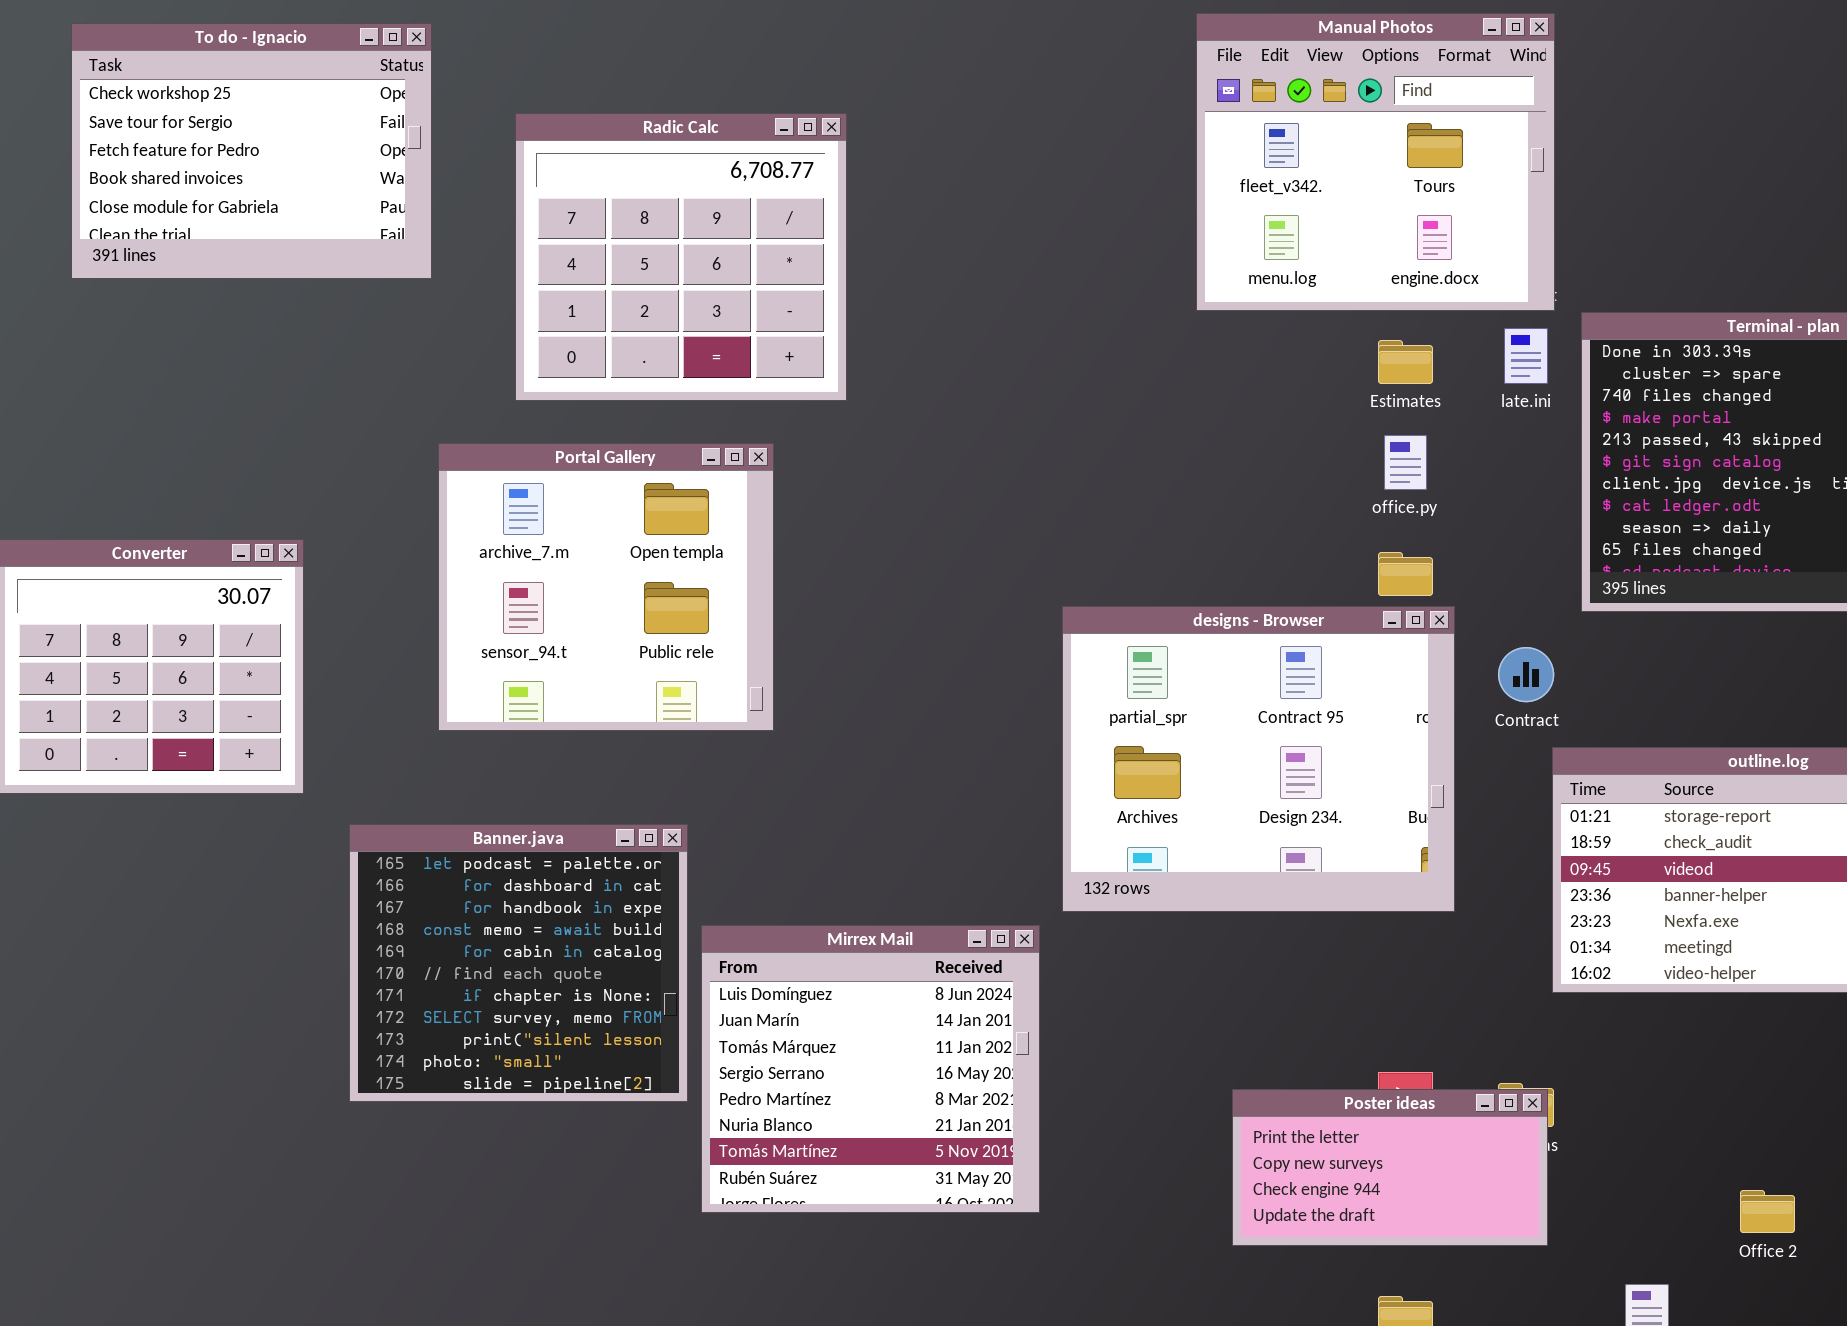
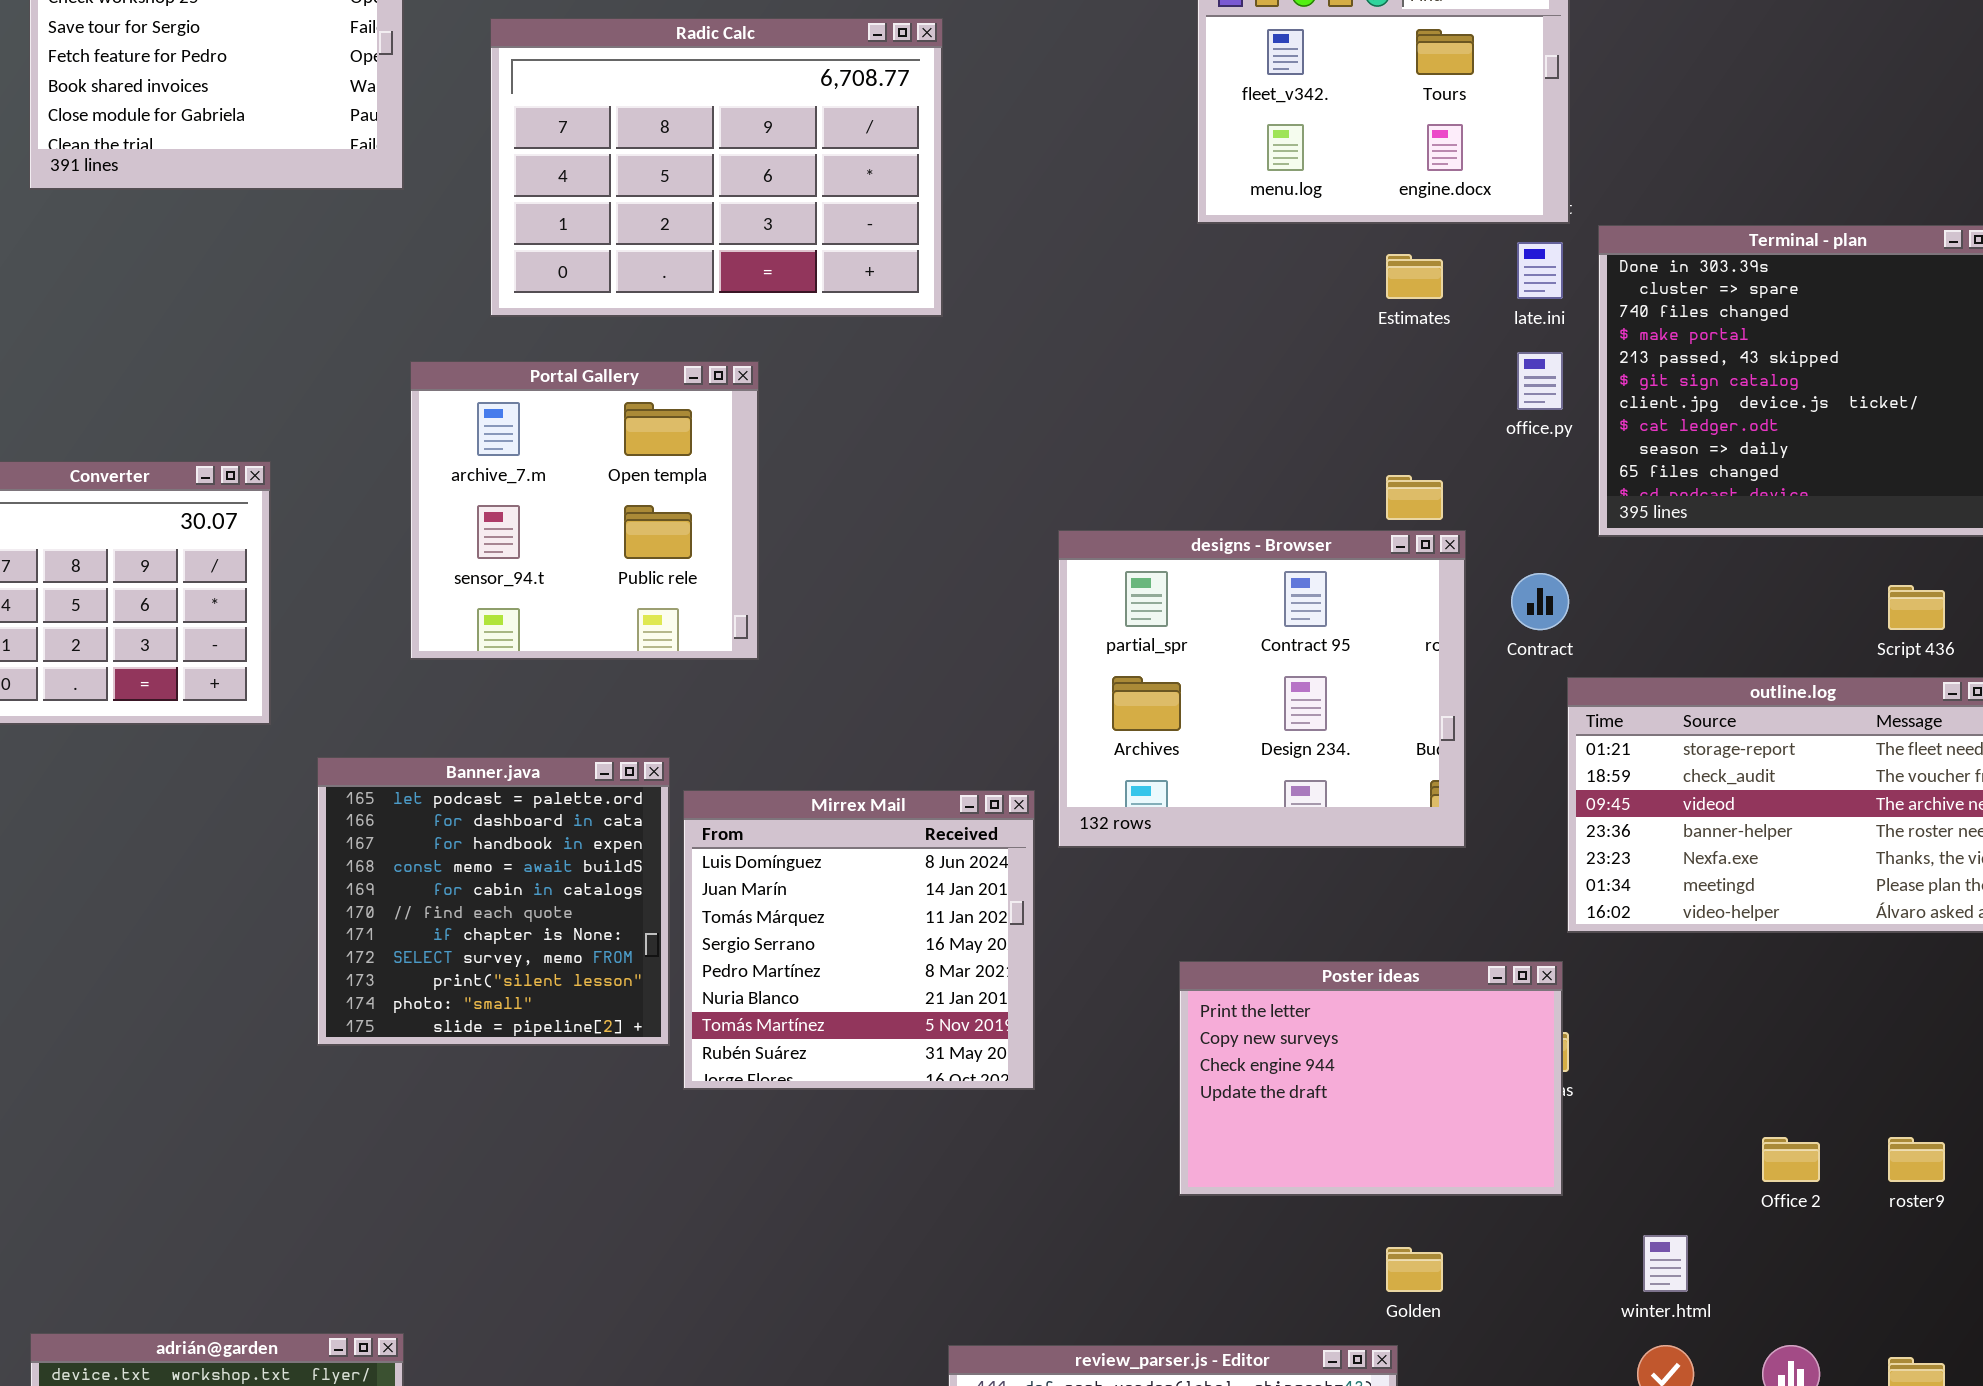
Radic Calc: [515,113,847,401] -> [490,18,943,317], resized
office.py: [1384,435,1427,490] -> [1517,352,1563,410], moved
Mirrex Mail: [701,925,1040,1213] -> [683,790,1035,1090], moved
Poster ideas: [1232,1089,1548,1246] -> [1179,961,1563,1196], resized

